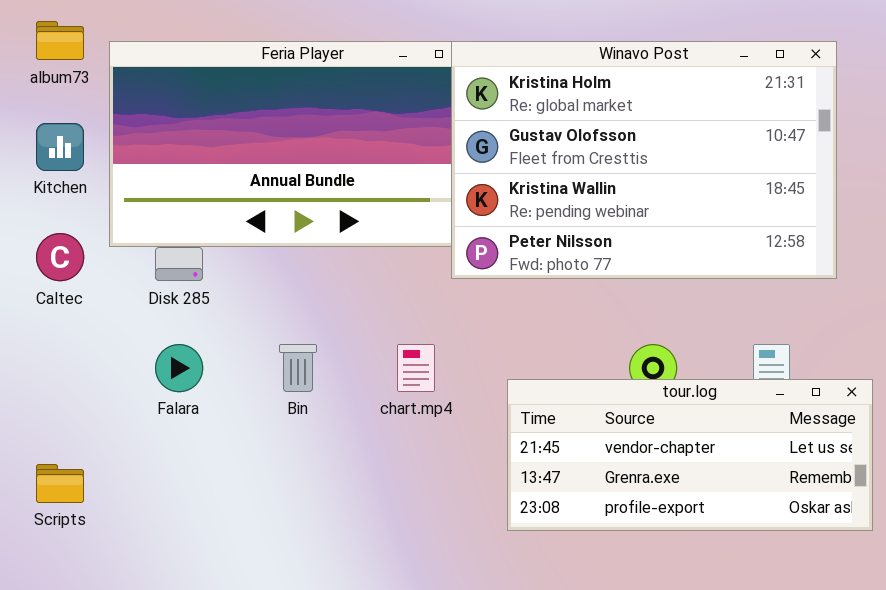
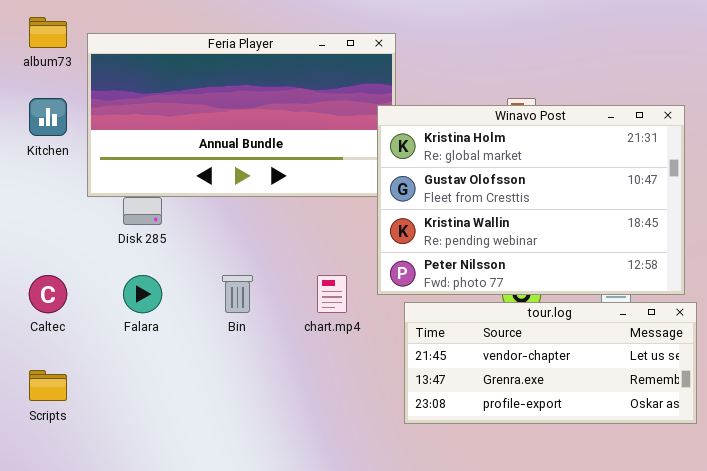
Winavo Post: [451,41,837,279] -> [377,105,685,295], moved
Caltec: [36,233,84,281] -> [29,275,67,313], moved

